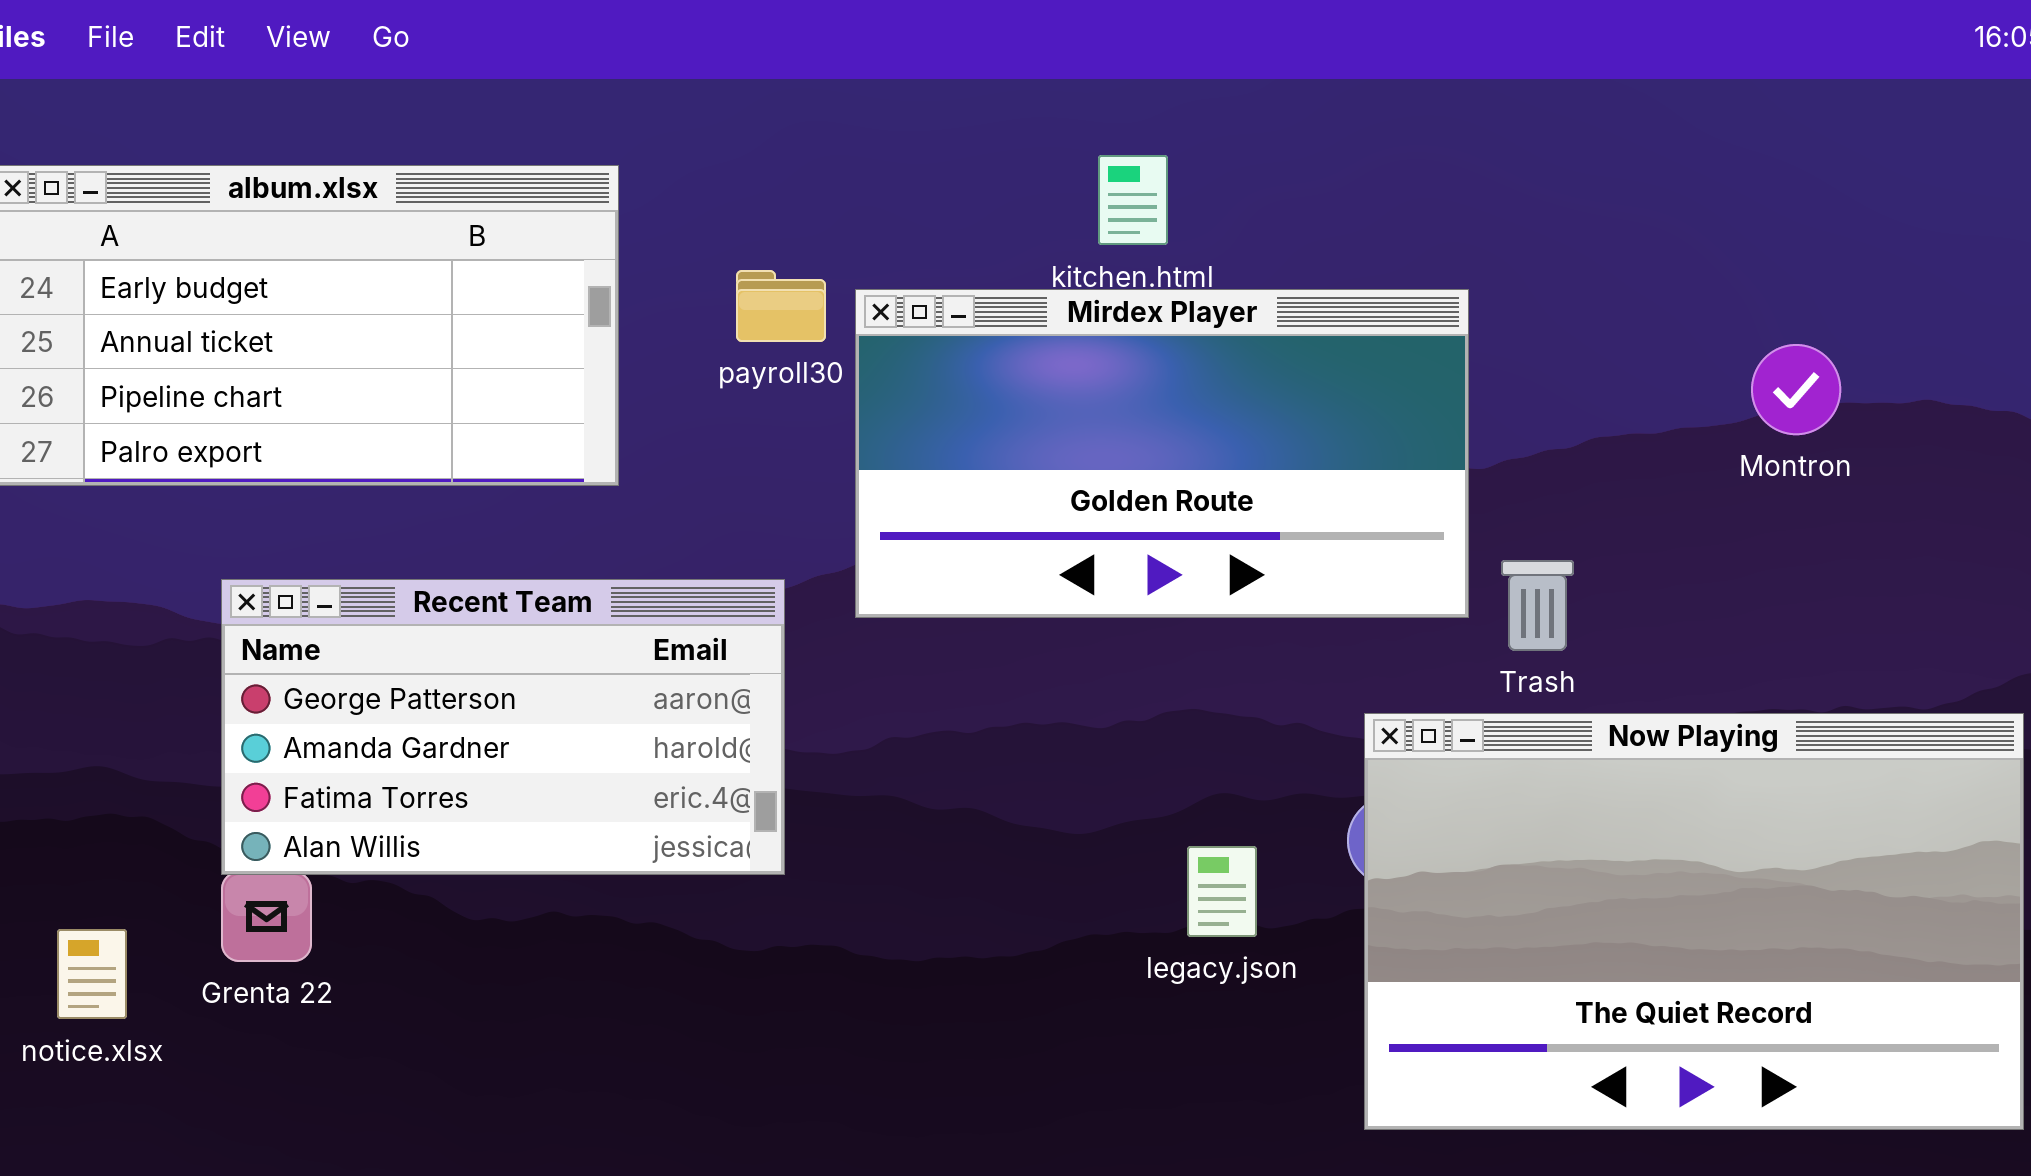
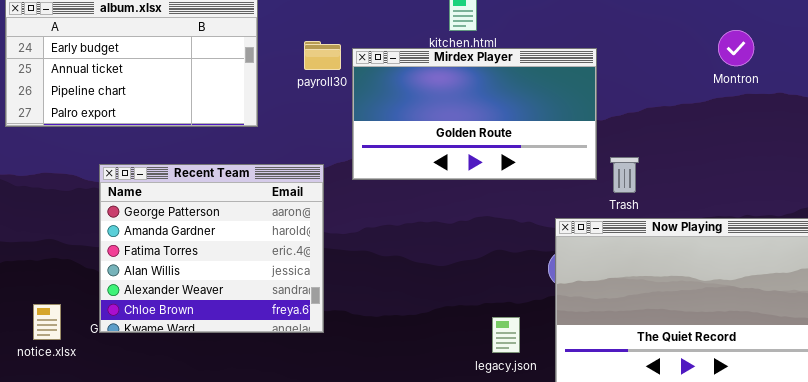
Montron: [1751,344,1841,435] -> [718,30,754,66], moved
Recent Team: [221,579,785,875] -> [99,164,324,333], resized
legacy.json: [1187,846,1257,937] -> [492,317,520,353], moved

